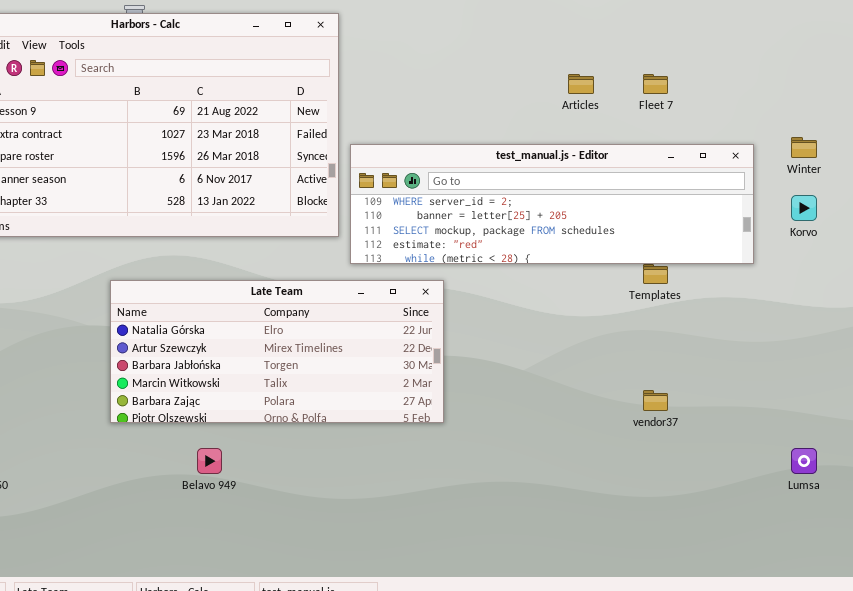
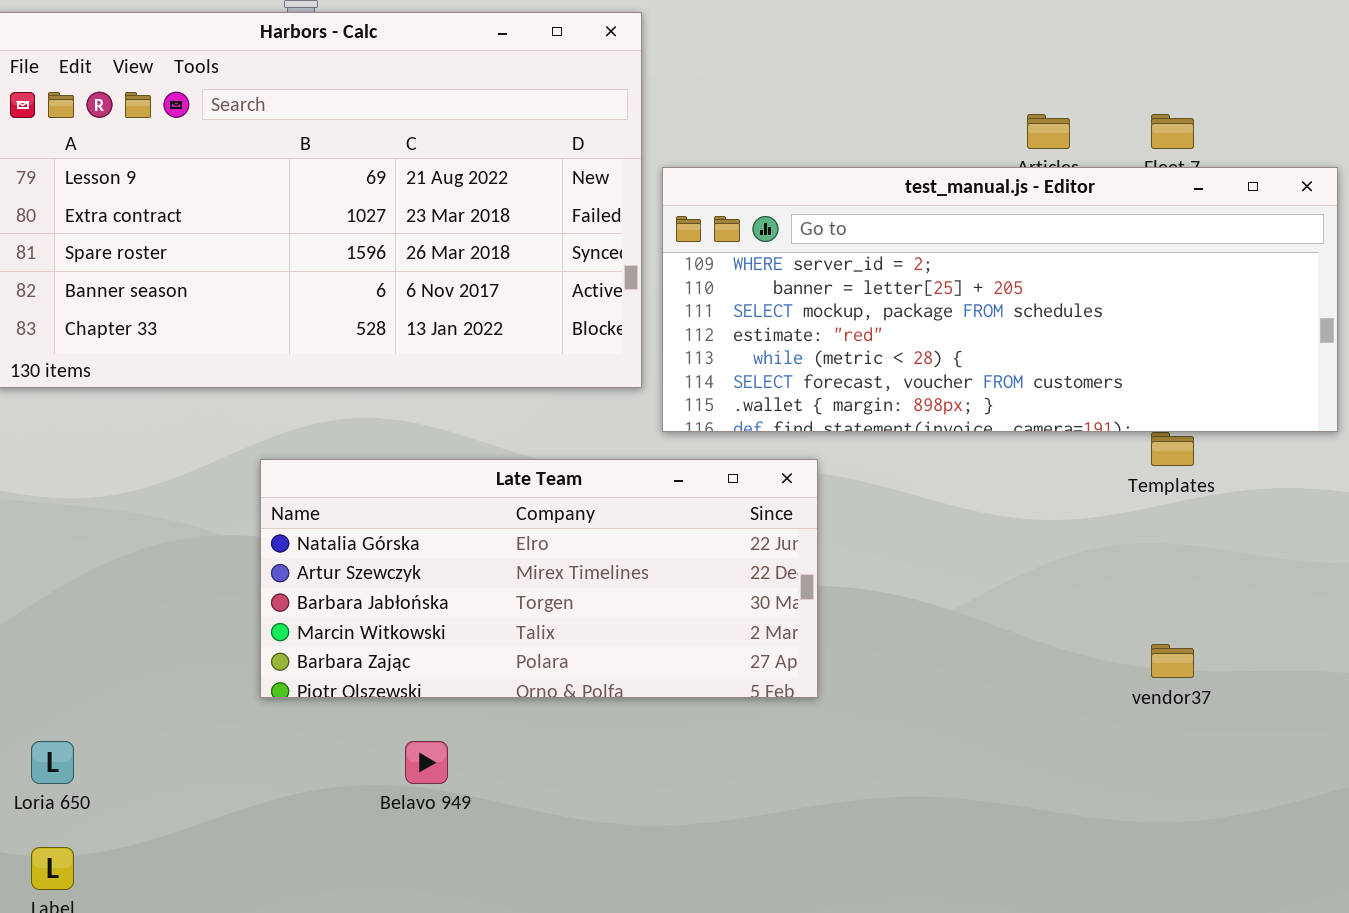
test_manual.js - Editor: [350,144,754,264] -> [662,167,1338,432], resized

